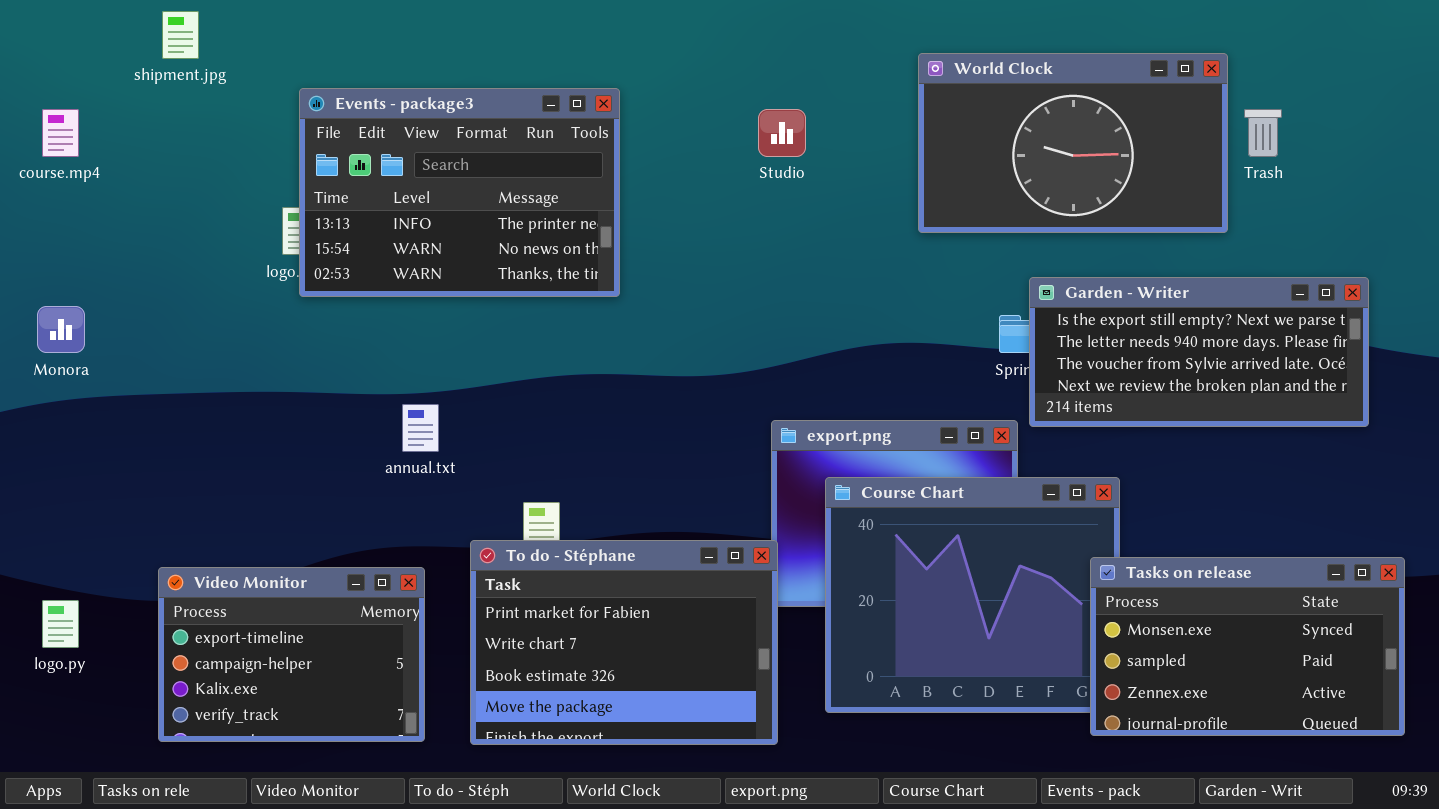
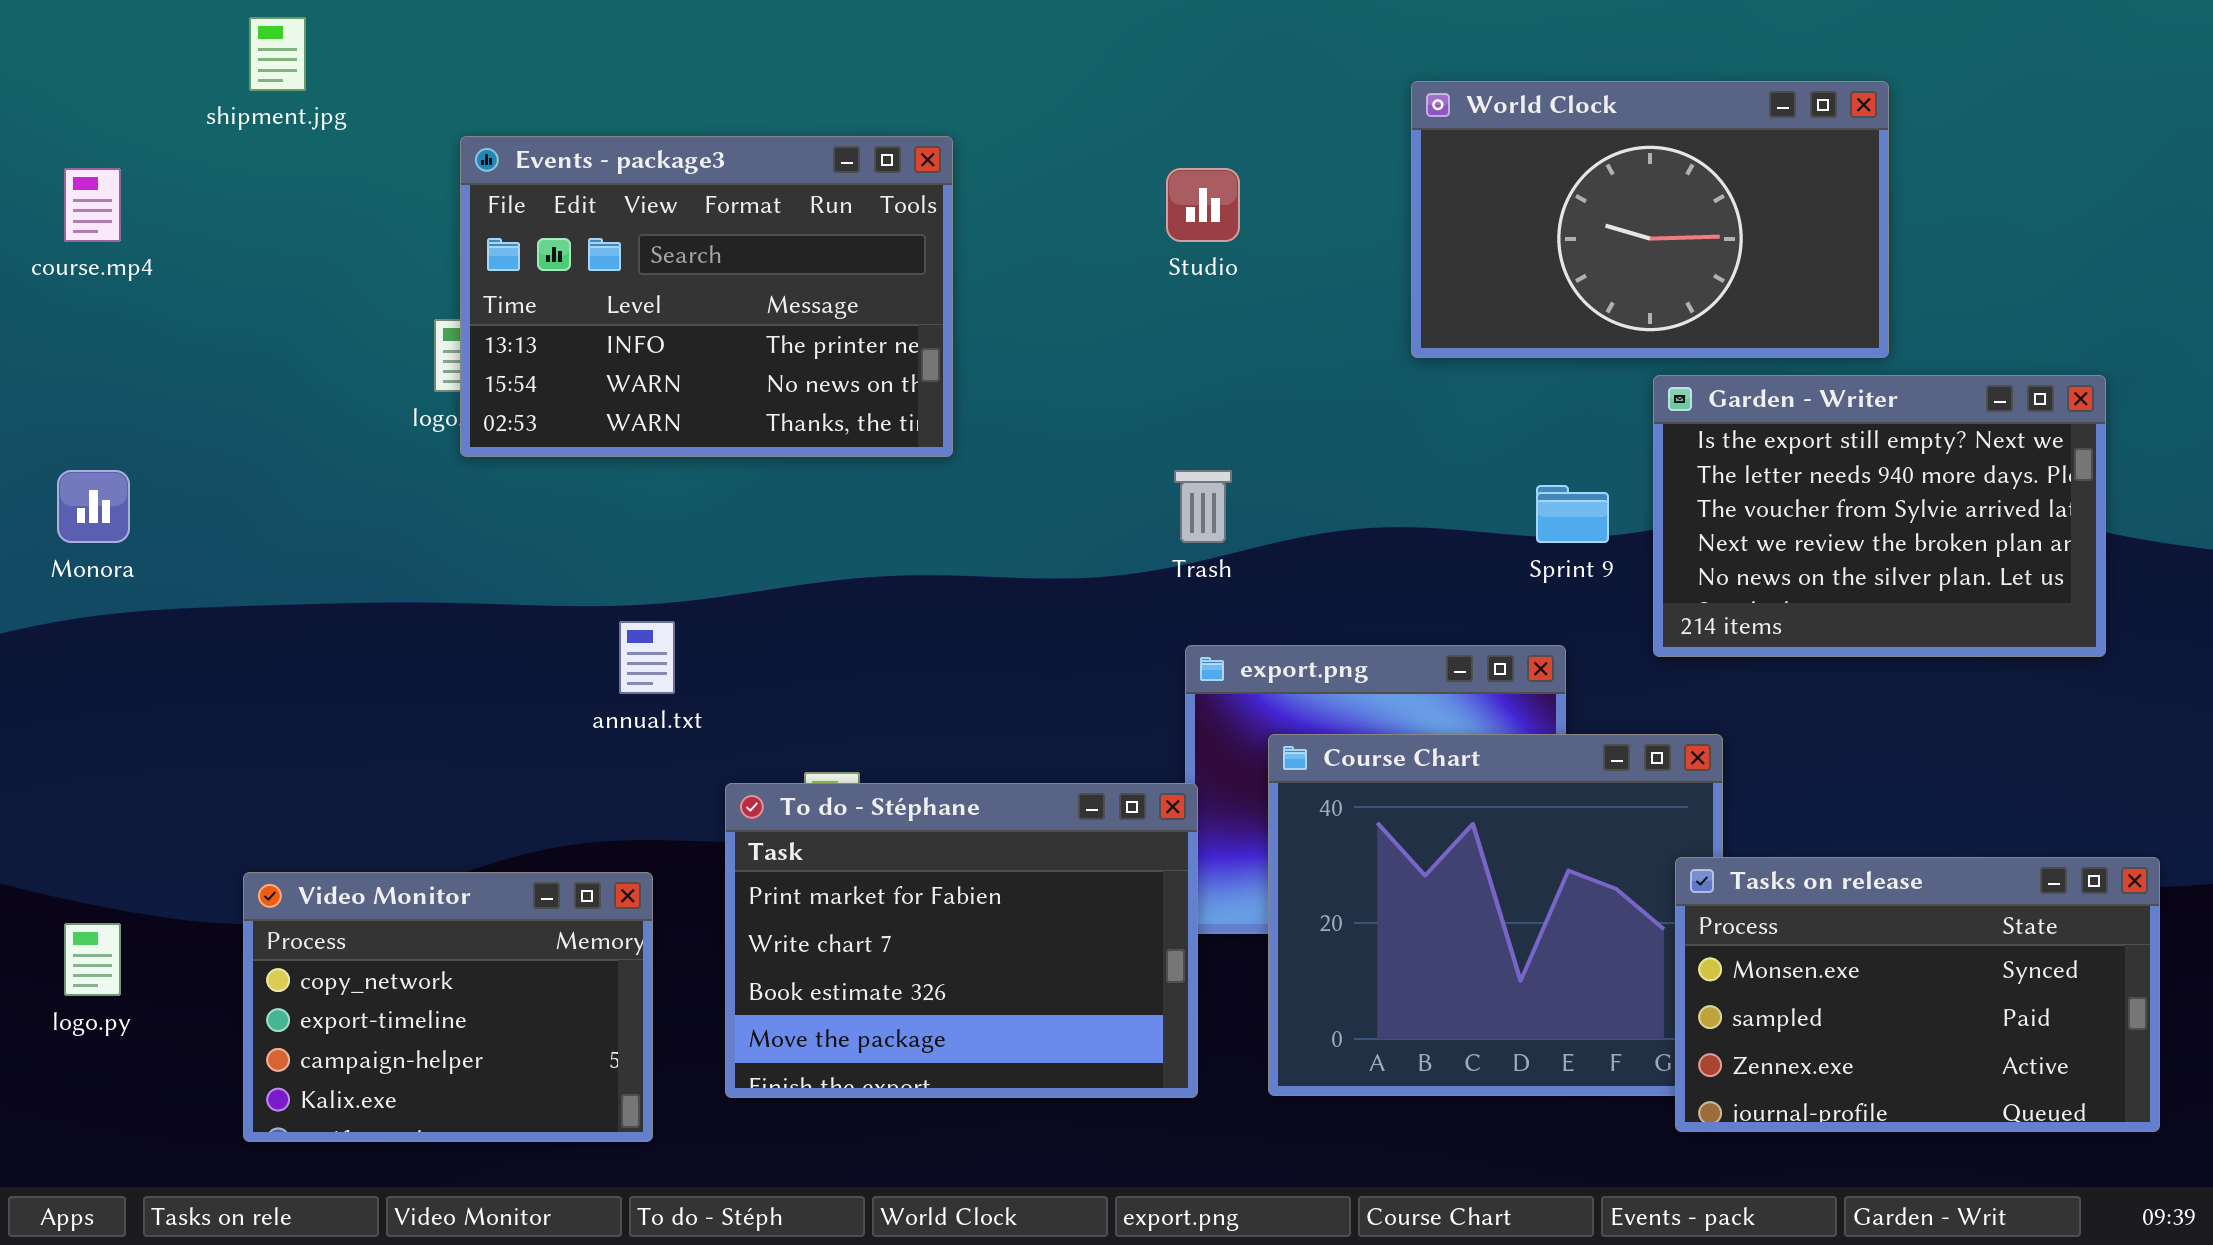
Trash: [1244,109,1282,157] -> [1174,470,1232,543], moved
Garden - Writer: [1029,277,1369,427] -> [1653,375,2106,657], resized
To do - Stéphane: [470,540,778,745] -> [725,783,1198,1098], moved
Video Monitor: [158,567,425,742] -> [243,872,653,1142], scrolled up 1 row

